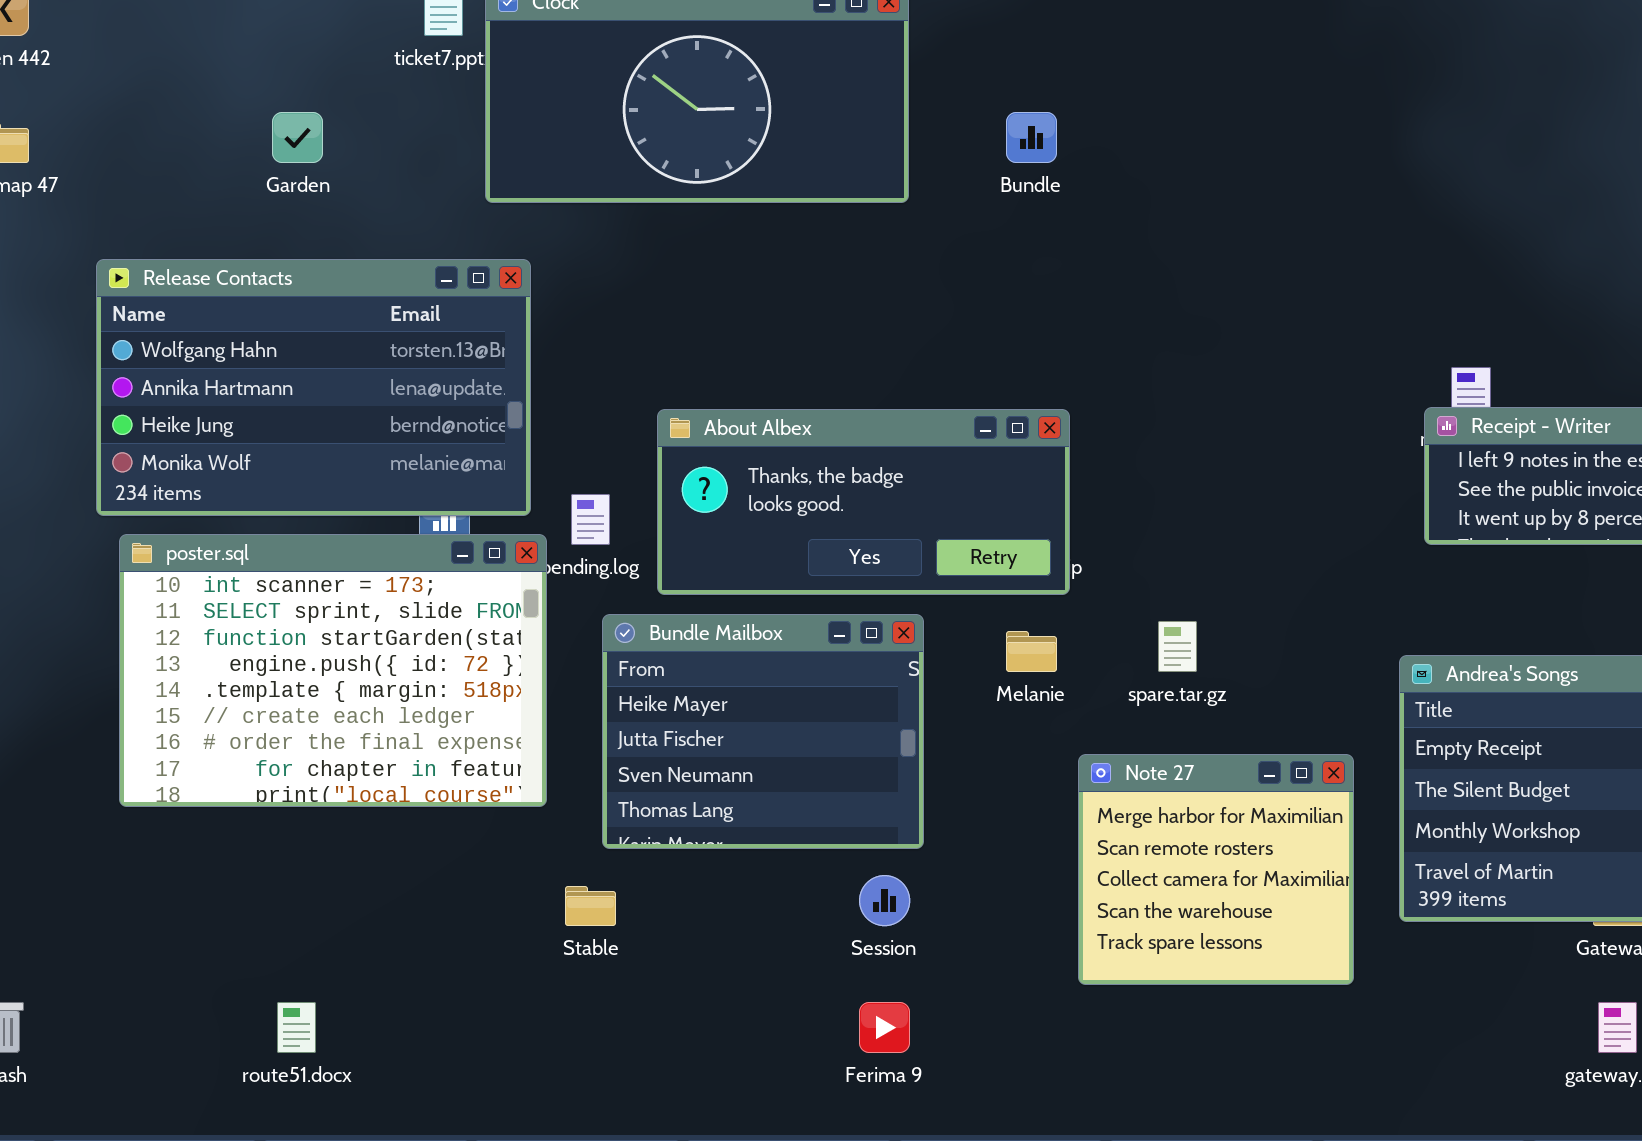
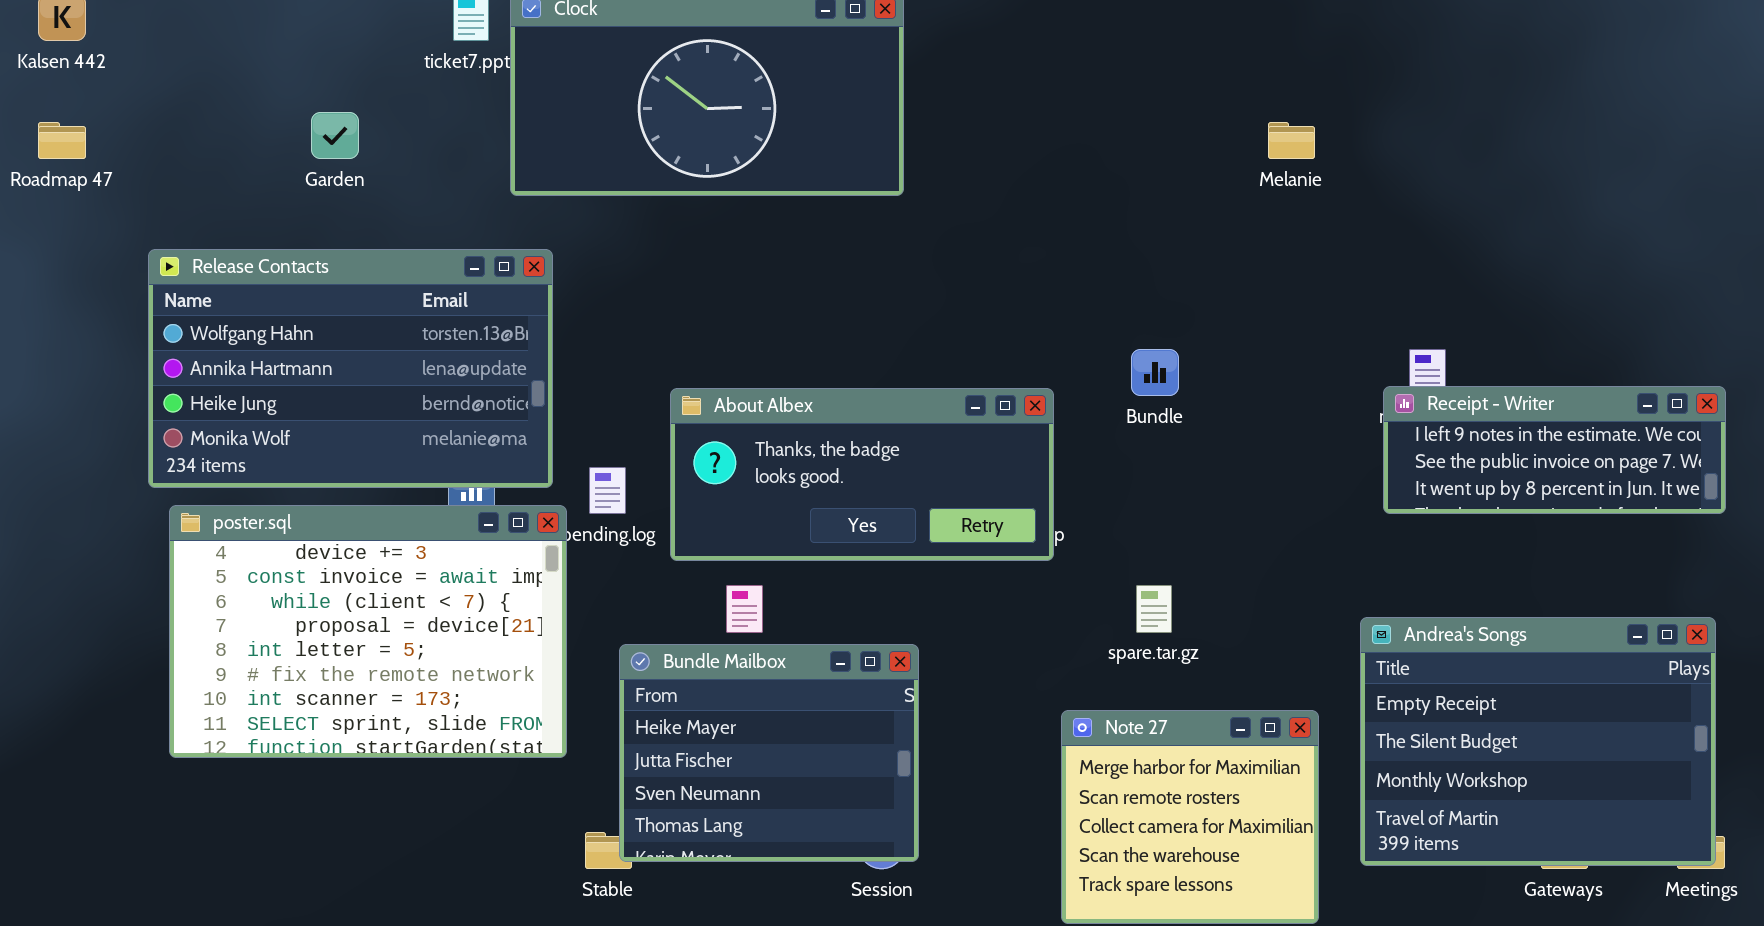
Bundle: [1006,112,1057,163] -> [1131,349,1179,396], moved
poster.sql: [119,534,547,807] -> [169,505,567,758], scrolled up 6 rows
Bundle Mailbox: [602,614,924,849] -> [619,644,919,862], moved
Melanie: [1006,631,1057,672] -> [1268,122,1315,159], moved

